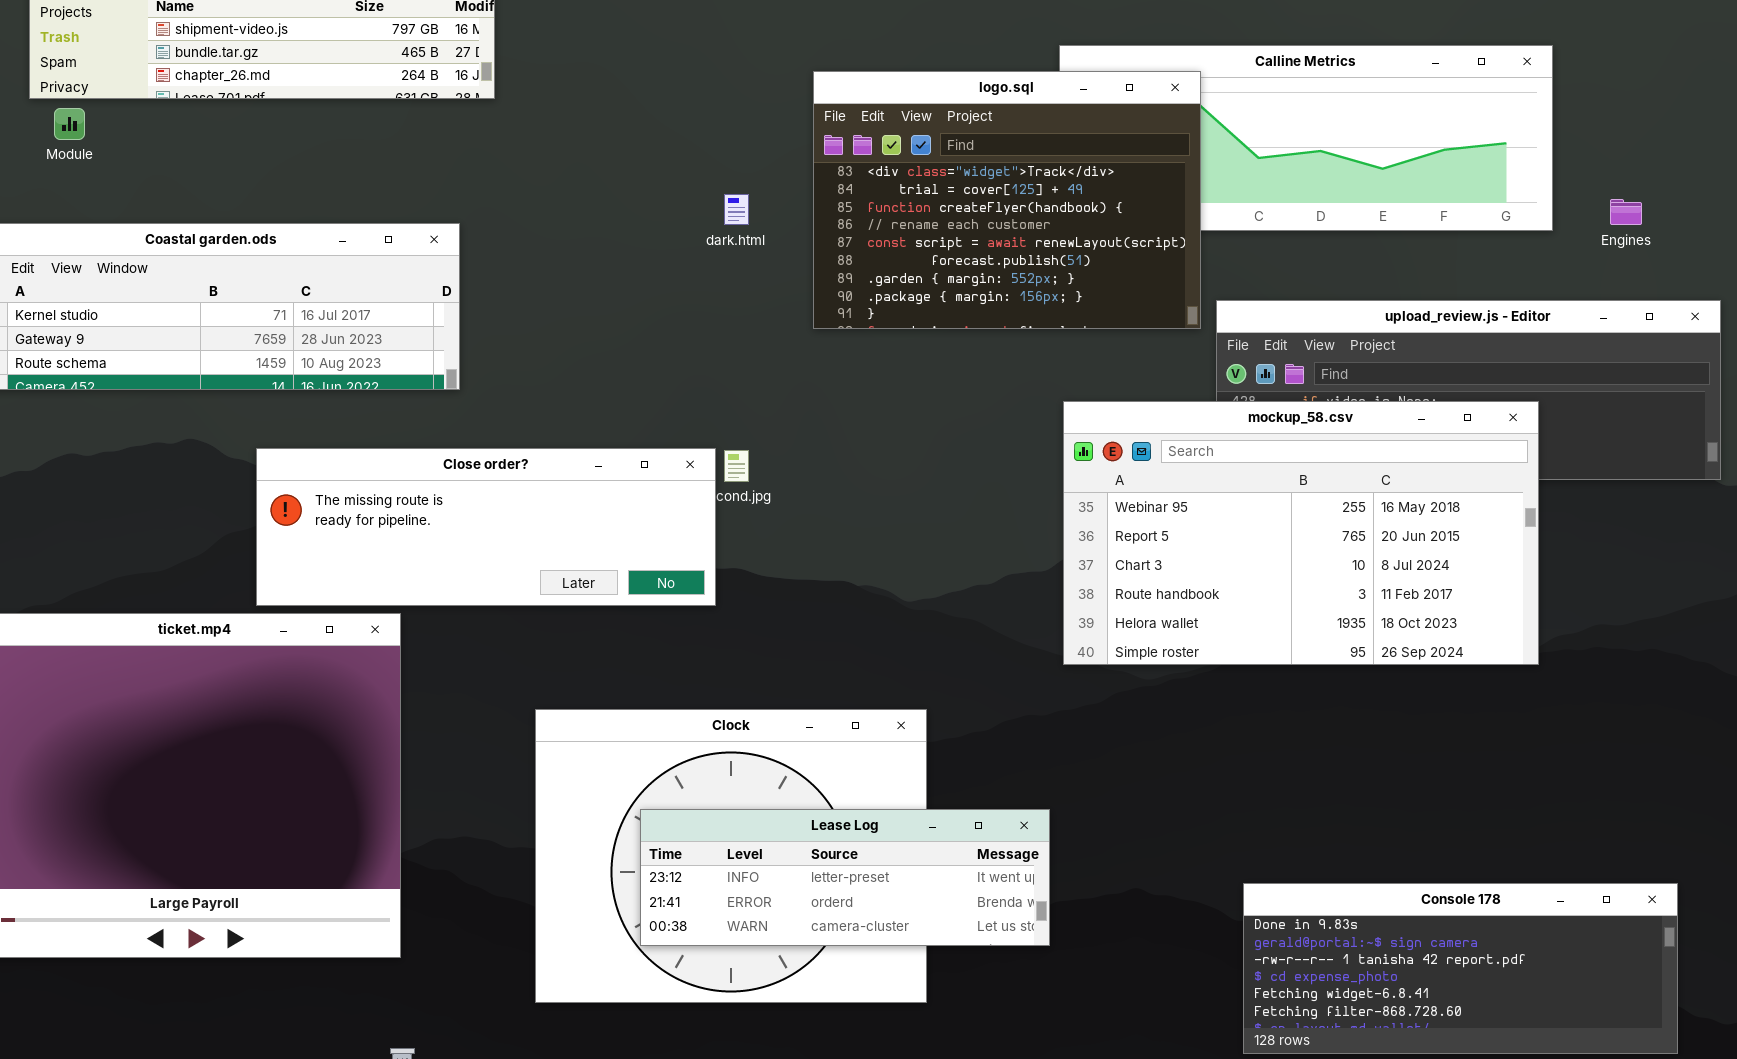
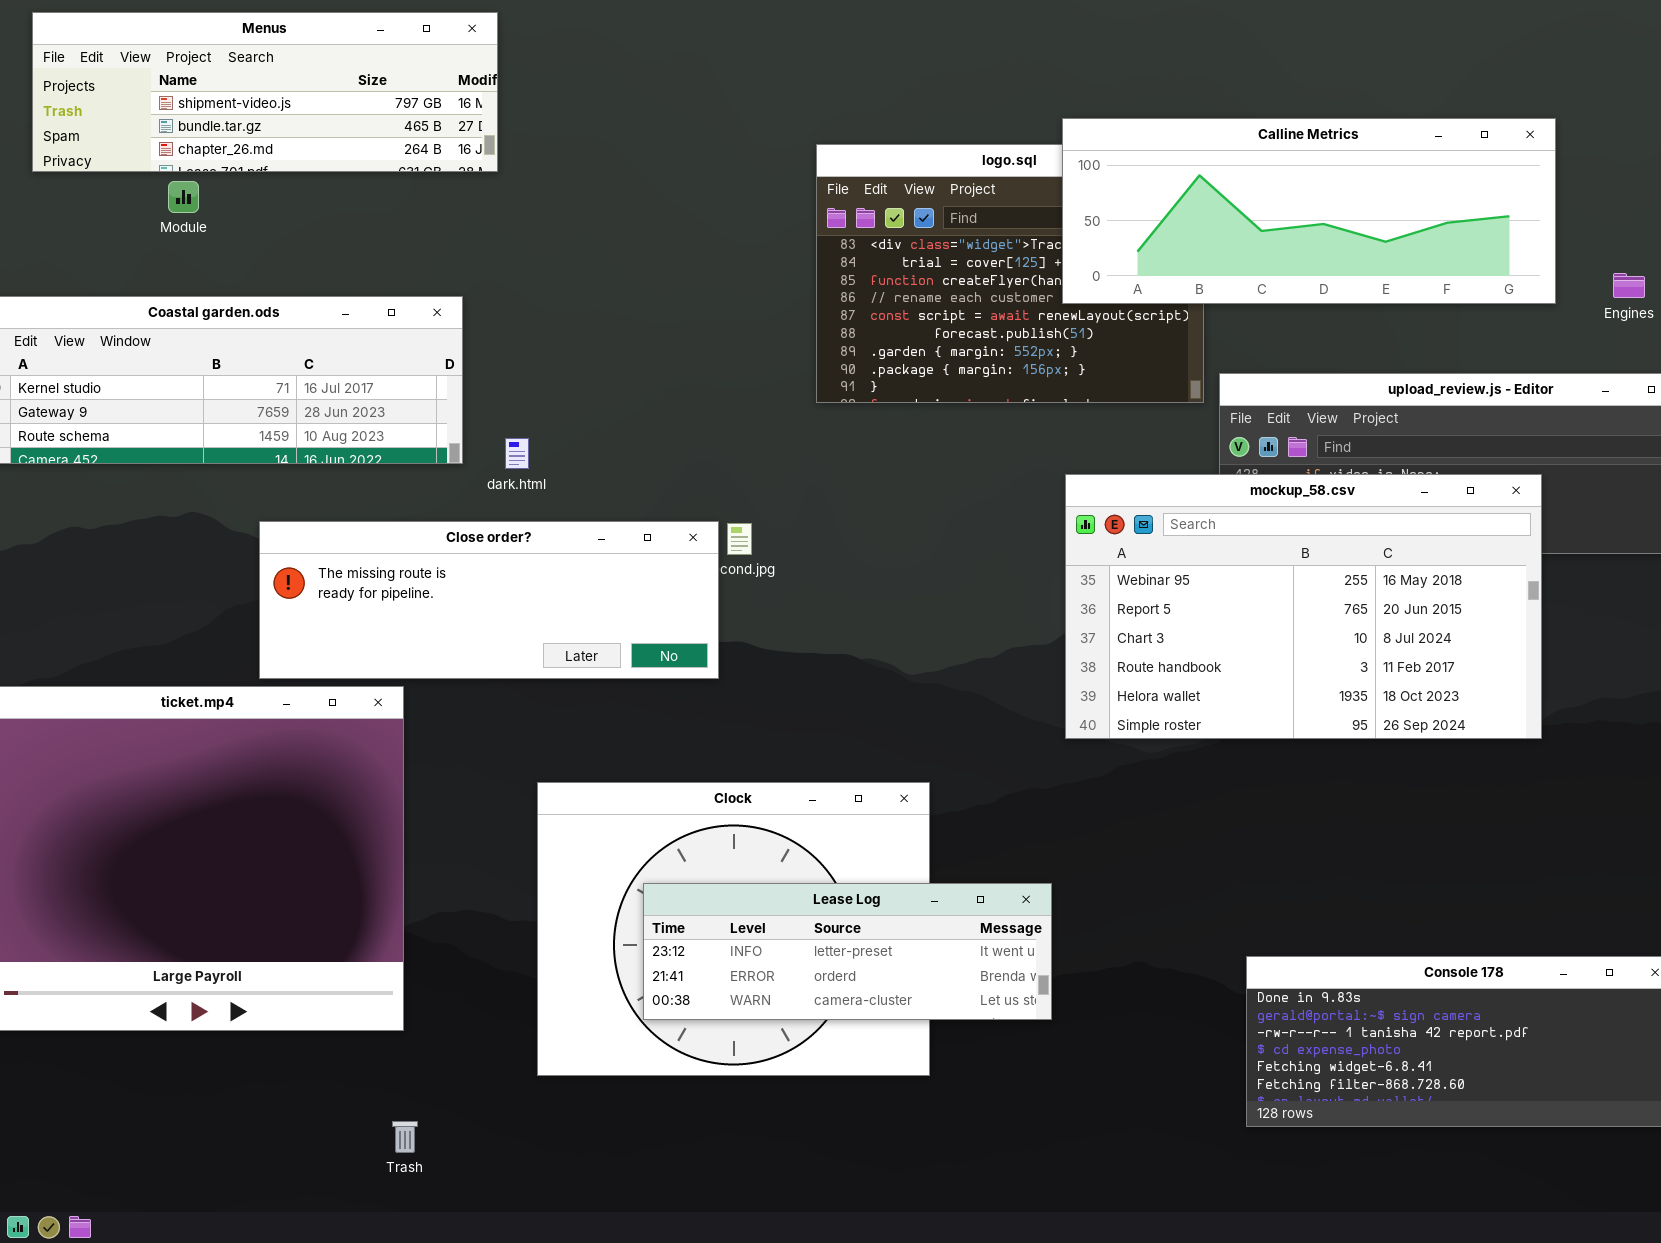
Calline Metrics: [1059,45,1553,231] -> [1062,118,1556,304], raised
Module: [54,108,85,140] -> [168,181,199,213], moved
dark.html: [724,194,749,225] -> [505,438,529,469], moved

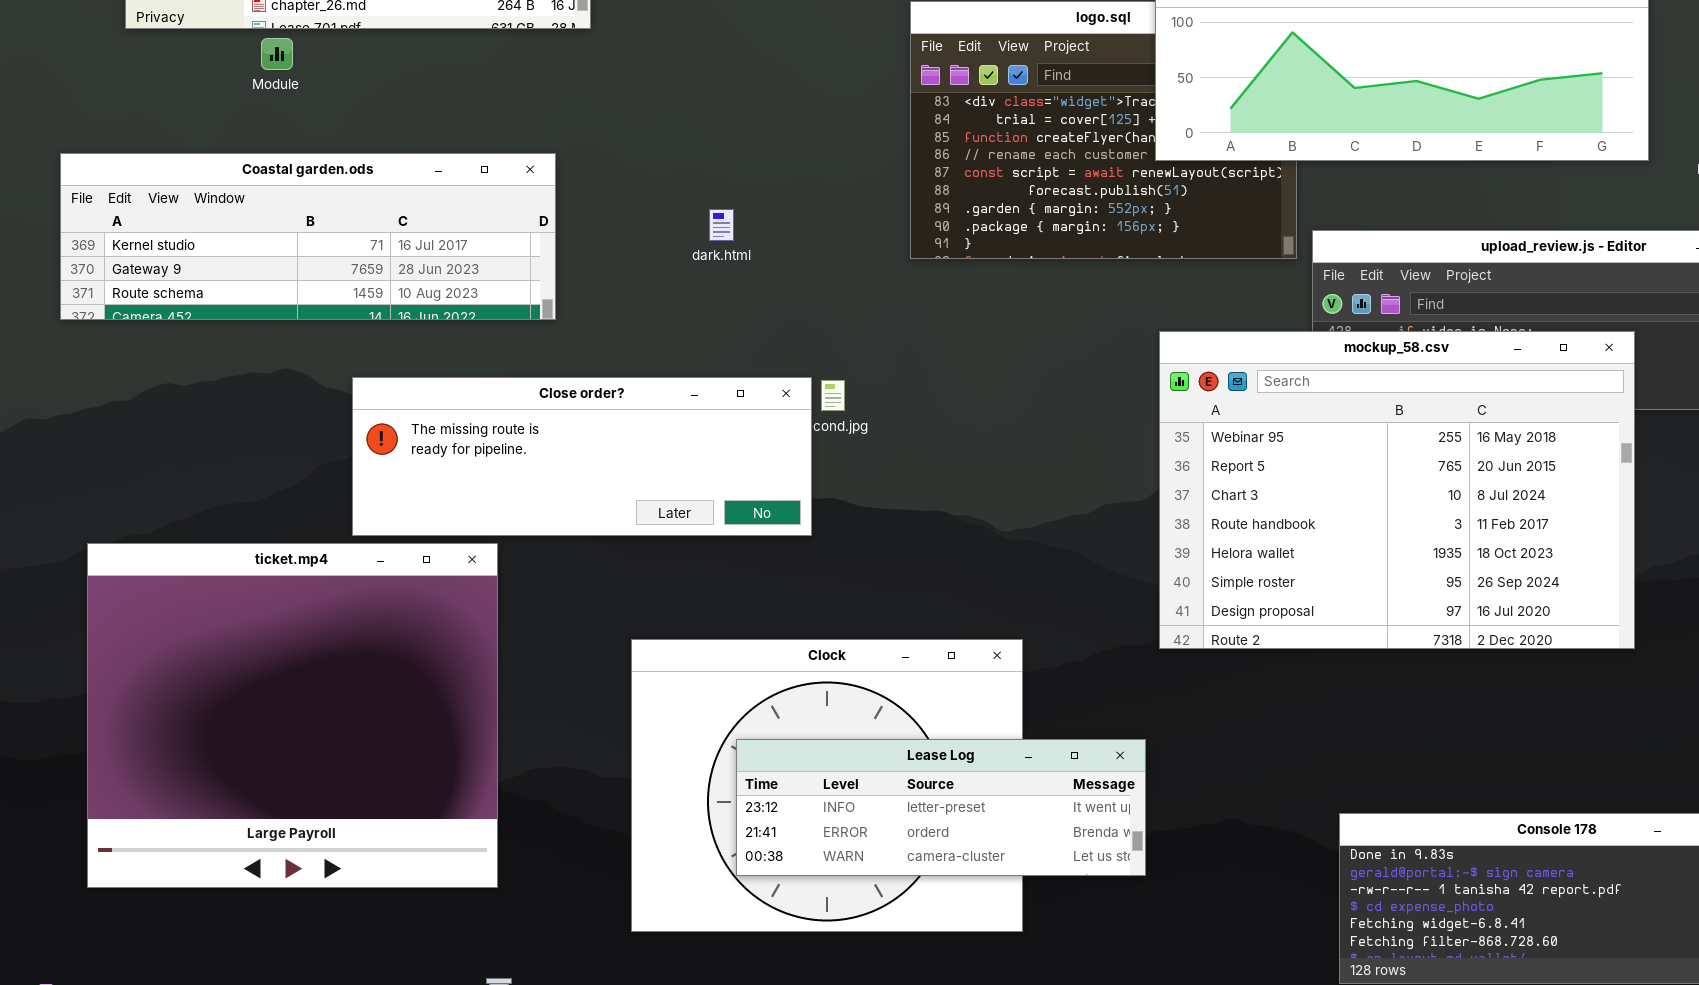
dark.html: [505,438,529,469] -> [709,209,734,241], moved
mockup_58.csv: [1065,474,1542,739] -> [1159,331,1635,649], resized

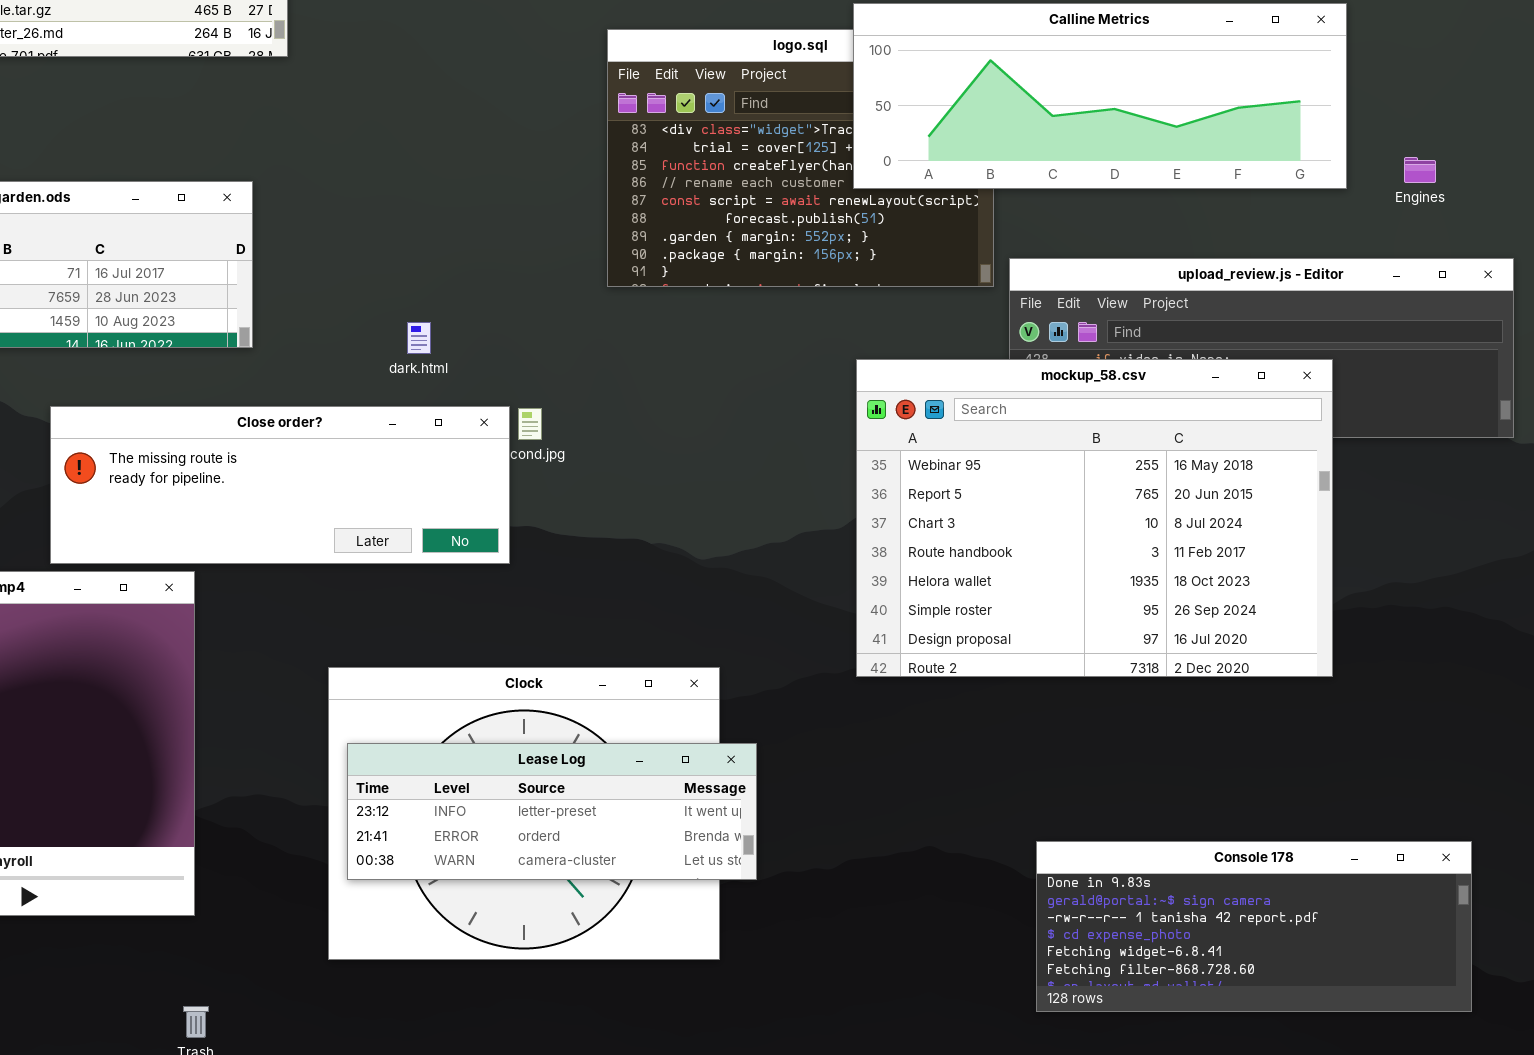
dark.html: [709,209,734,241] -> [407,322,431,354], moved
Lease Log: [736,739,1146,876] -> [347,743,757,880], moved

